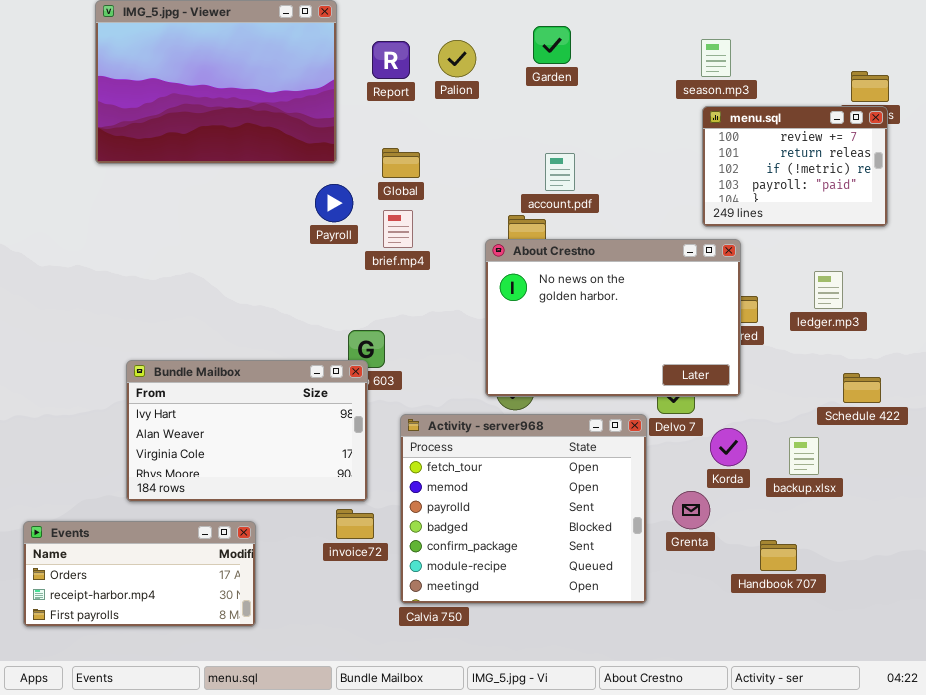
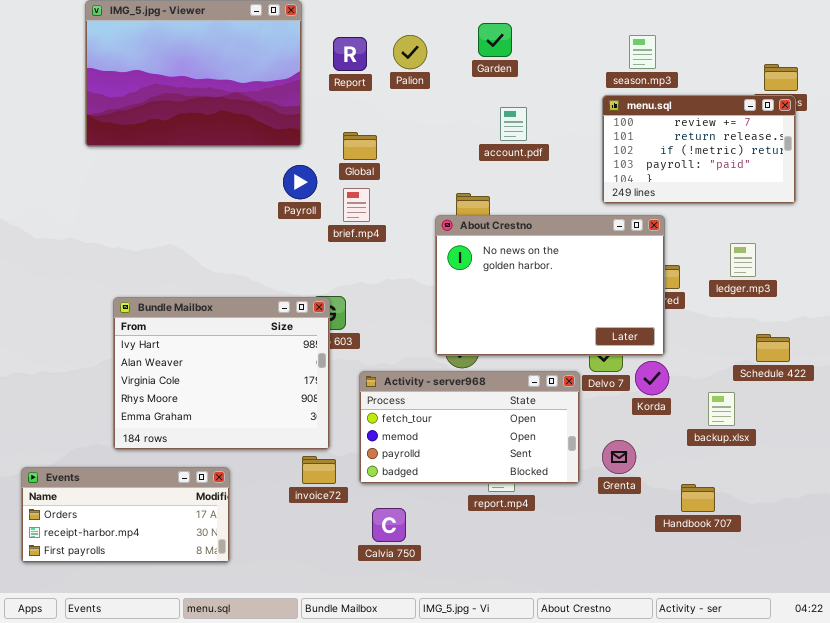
menu.sql: [702,106,888,227] -> [602,95,796,204], resized
account.pdf: [545,153,575,191] -> [500,107,527,141], moved
Bundle Mailbox: [126,360,368,502] -> [113,297,330,450], resized
Activity - server968: [400,414,647,604] -> [359,371,580,484], resized
Korda: [710,428,747,466] -> [635,361,669,395], moved

